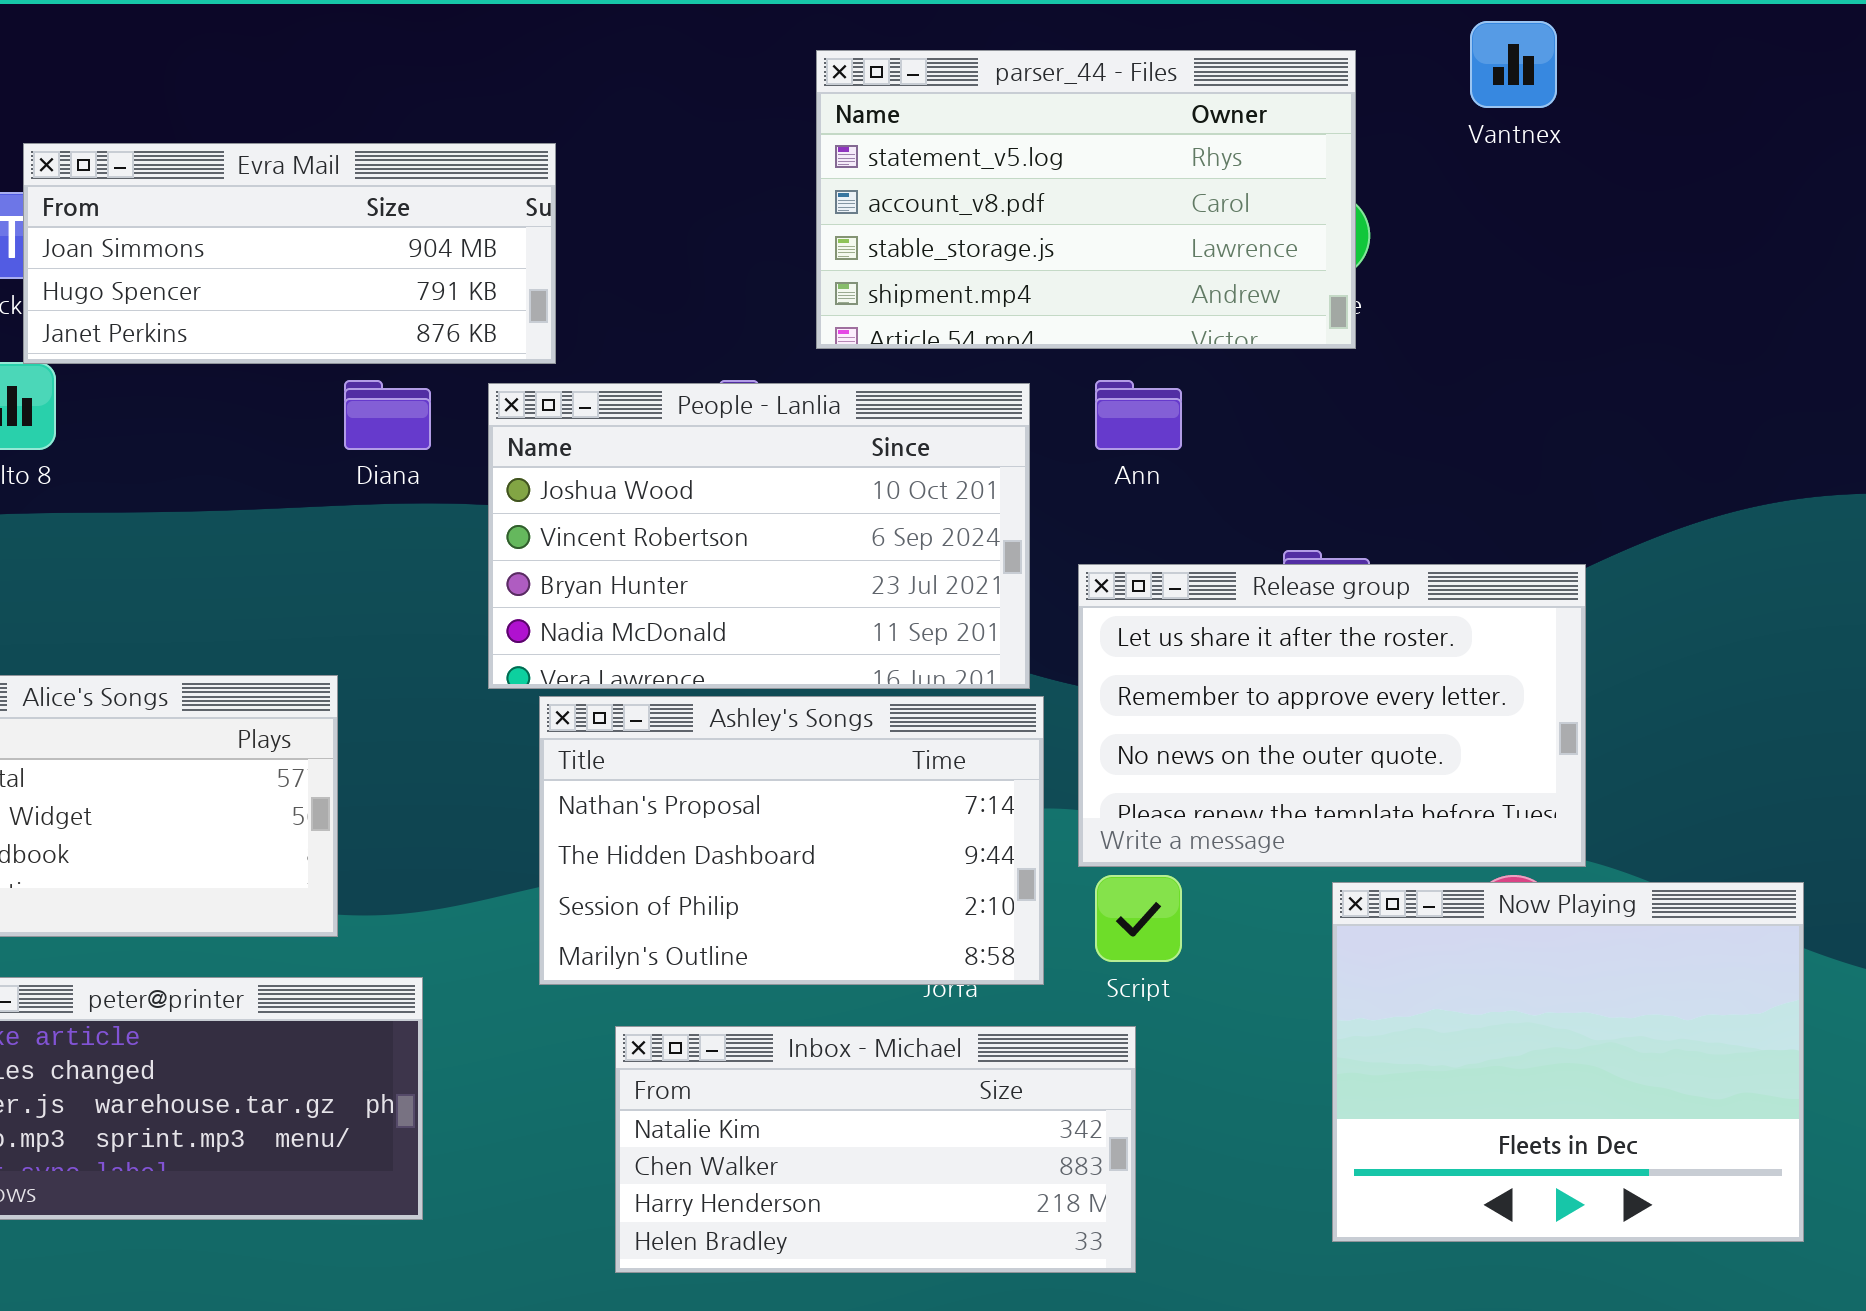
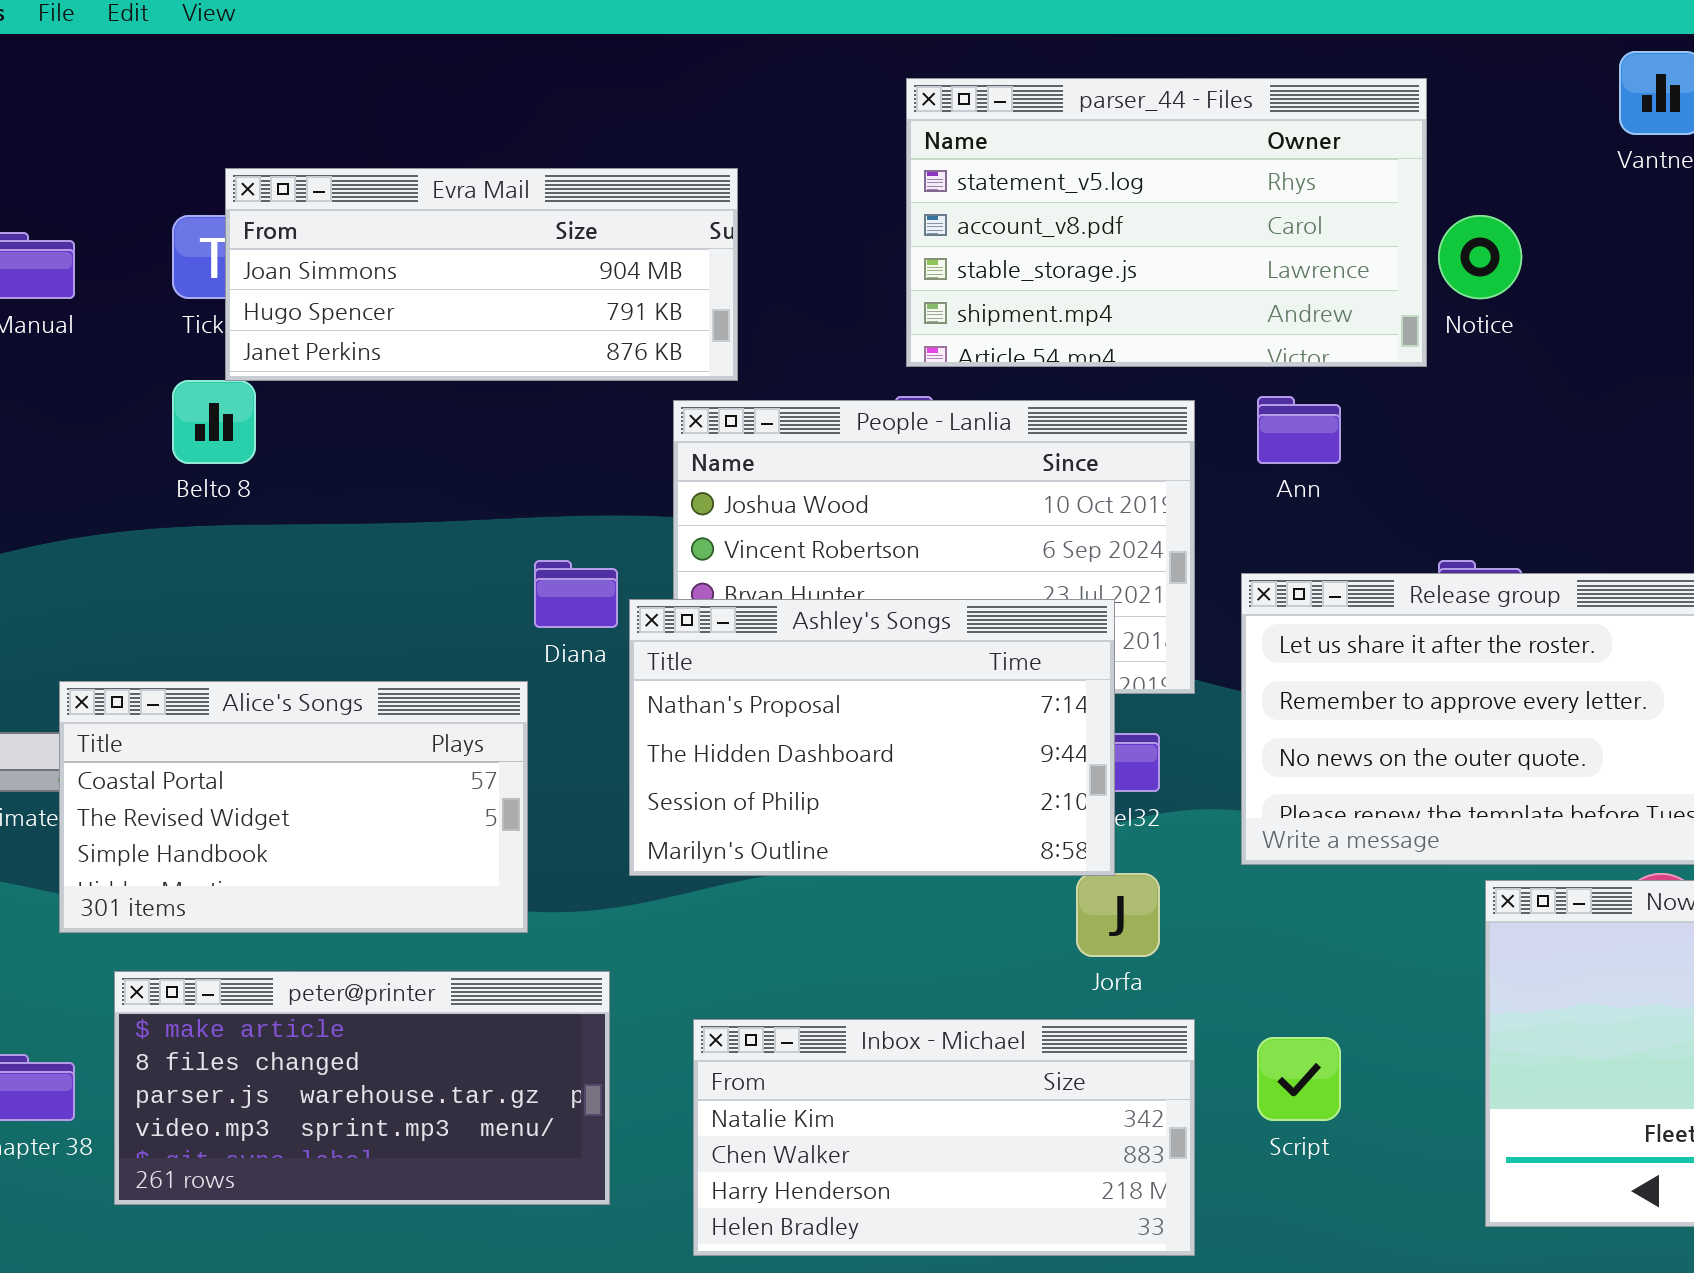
parser_44 - Files: [816,50,1356,349] -> [906,78,1427,367], moved
Diana: [344,380,431,450] -> [534,560,618,628], moved
Ashley's Songs: [539,696,1044,985] -> [629,599,1115,876], moved
Script: [1095,875,1182,962] -> [1257,1037,1341,1121], moved
Inbox - Michael: [615,1026,1136,1273] -> [693,1019,1195,1256], moved

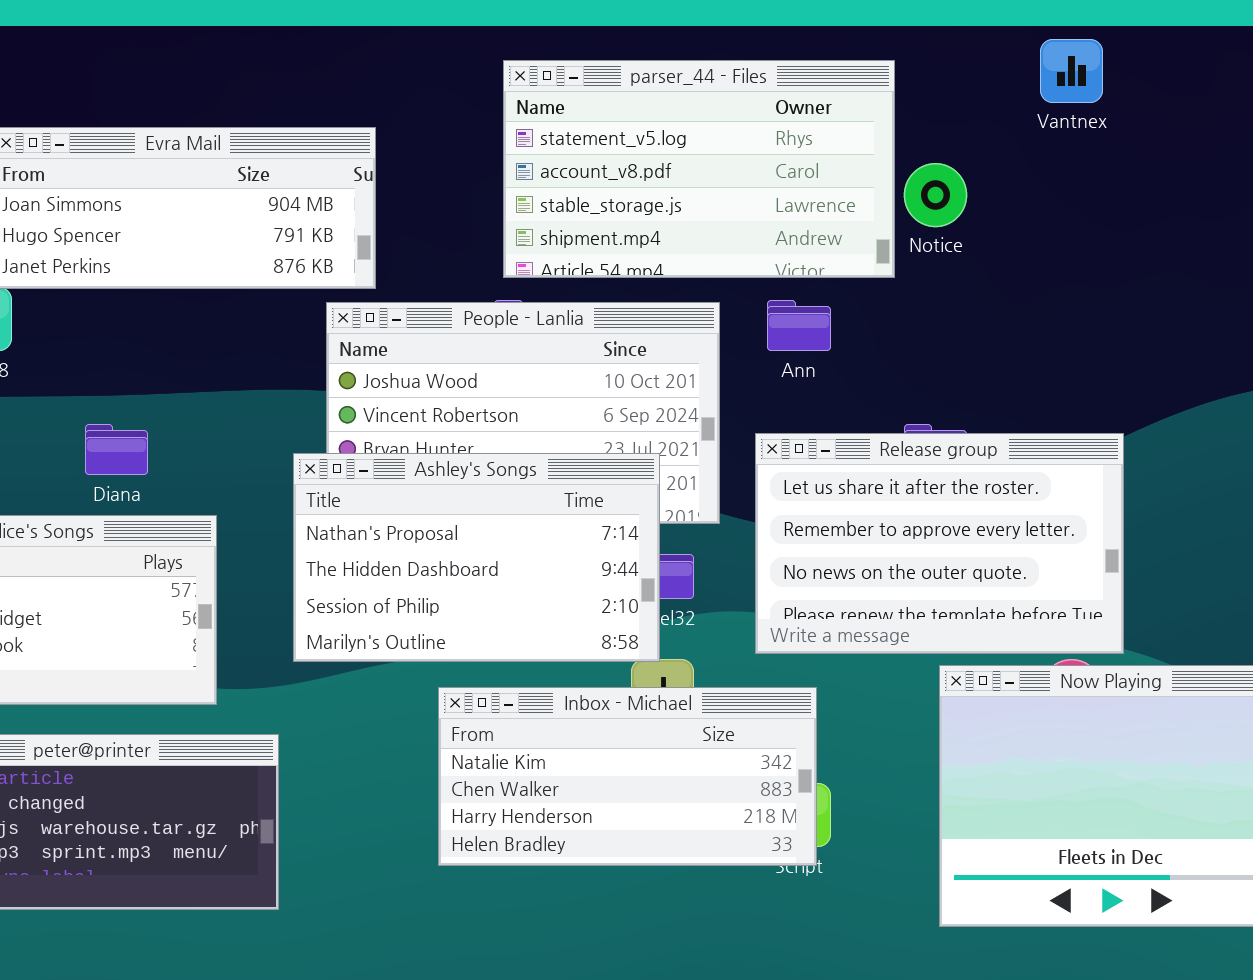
Diana: [534,560,618,628] -> [85,424,148,475], moved
Inbox - Michael: [693,1019,1195,1256] -> [438,687,817,866], moved

